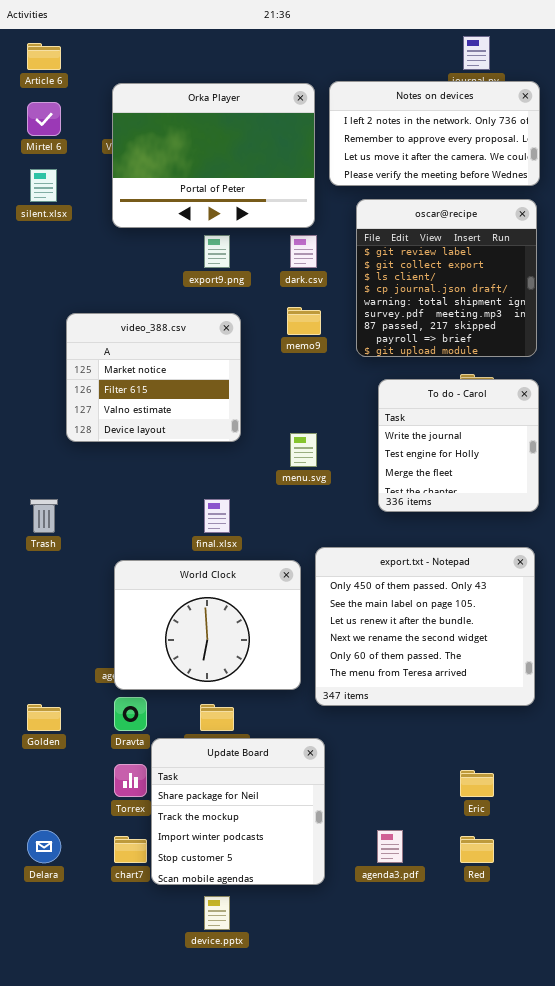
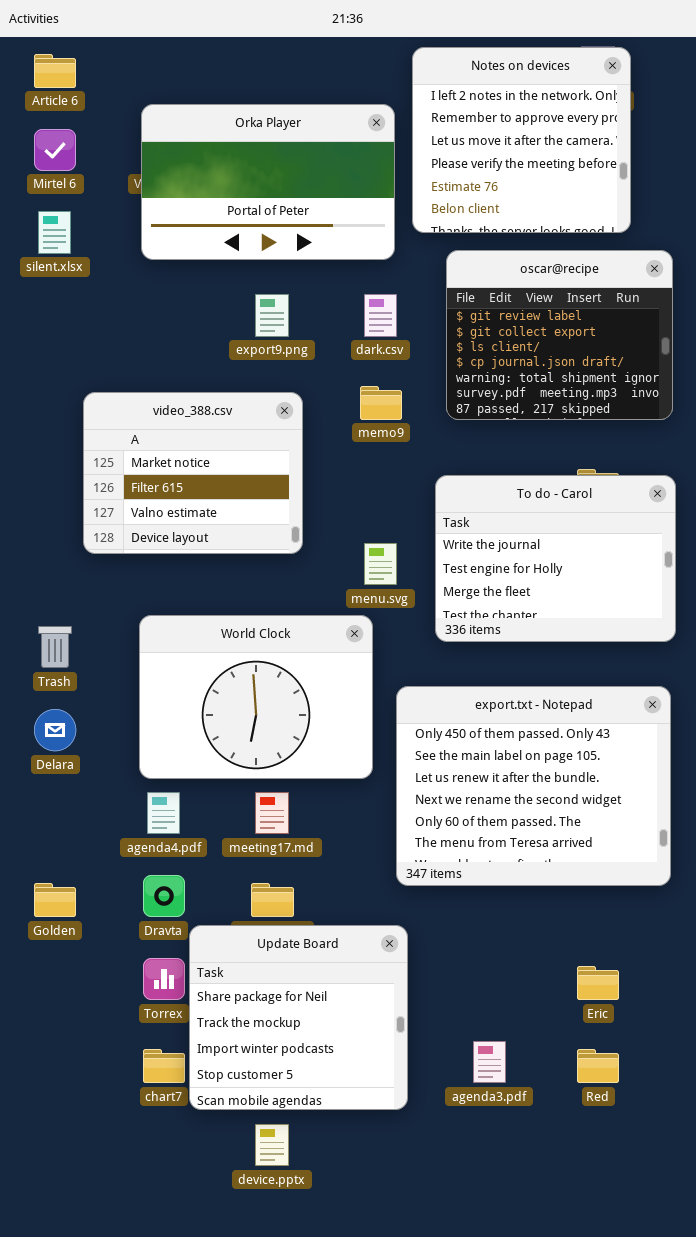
Notes on devices: [329,81,540,186] -> [412,47,631,233], resized
Orka Player: [112,83,315,228] -> [141,104,395,260], resized
oscar@recipe: [356,199,537,357] -> [446,250,673,420], resized
To do - Carol: [378,379,539,512] -> [435,475,676,642], resized
World Clock: [114,560,301,690] -> [139,615,373,779], moved
Delara: [27,830,61,863] -> [34,709,76,751], moved

